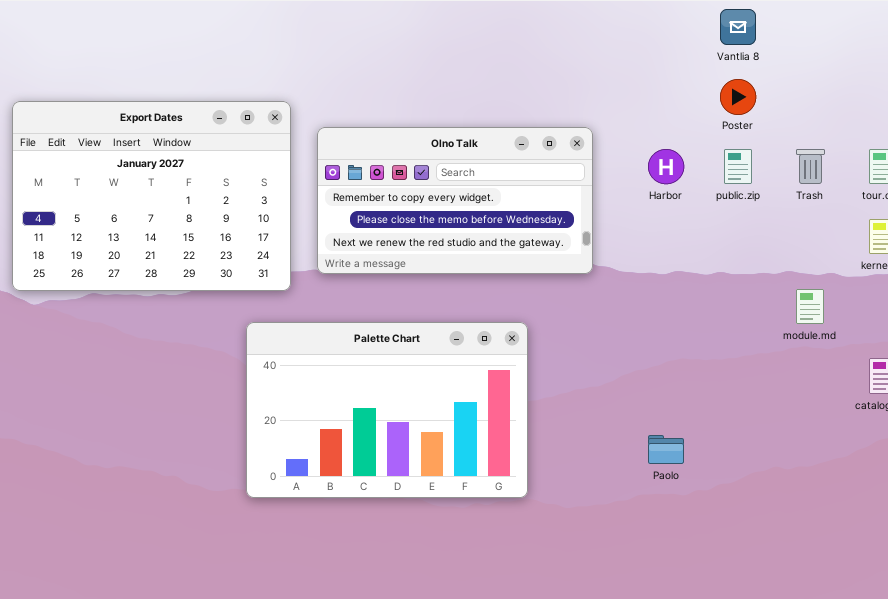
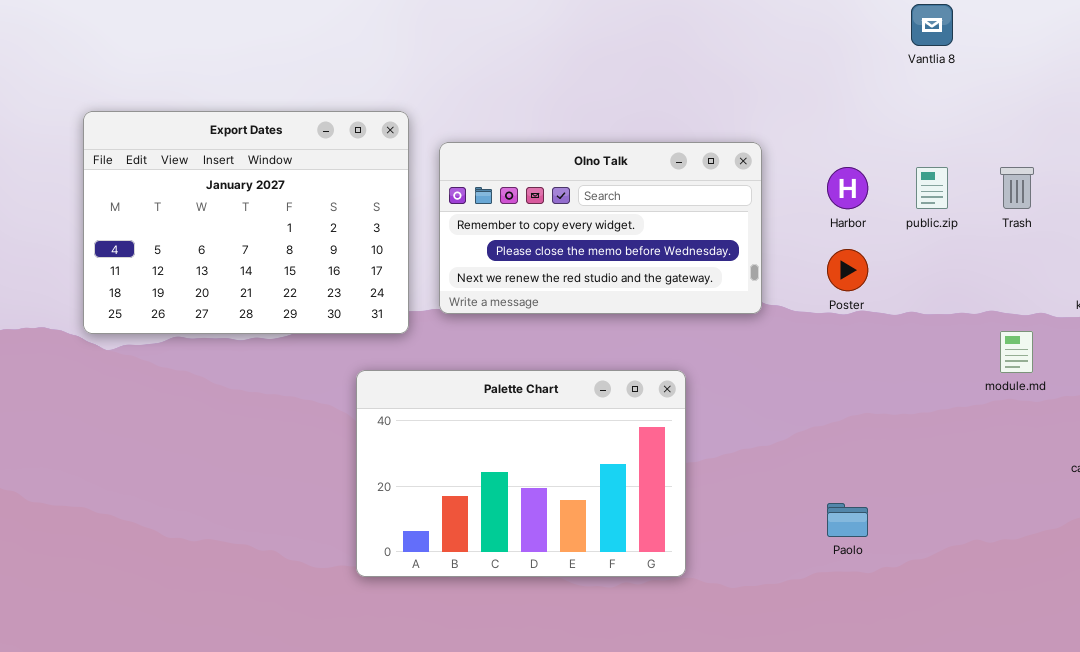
Poster: [720,79,756,115] -> [827,249,868,291], moved

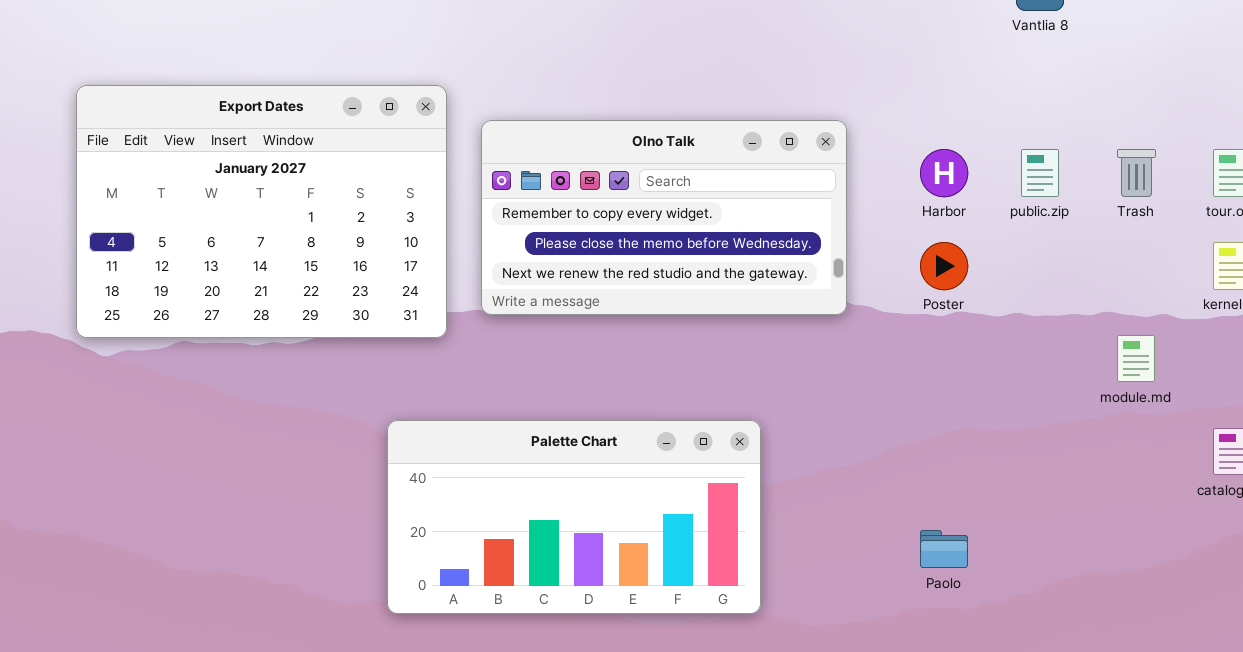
Palette Chart: [356,370,686,577] -> [387,420,761,614], resized

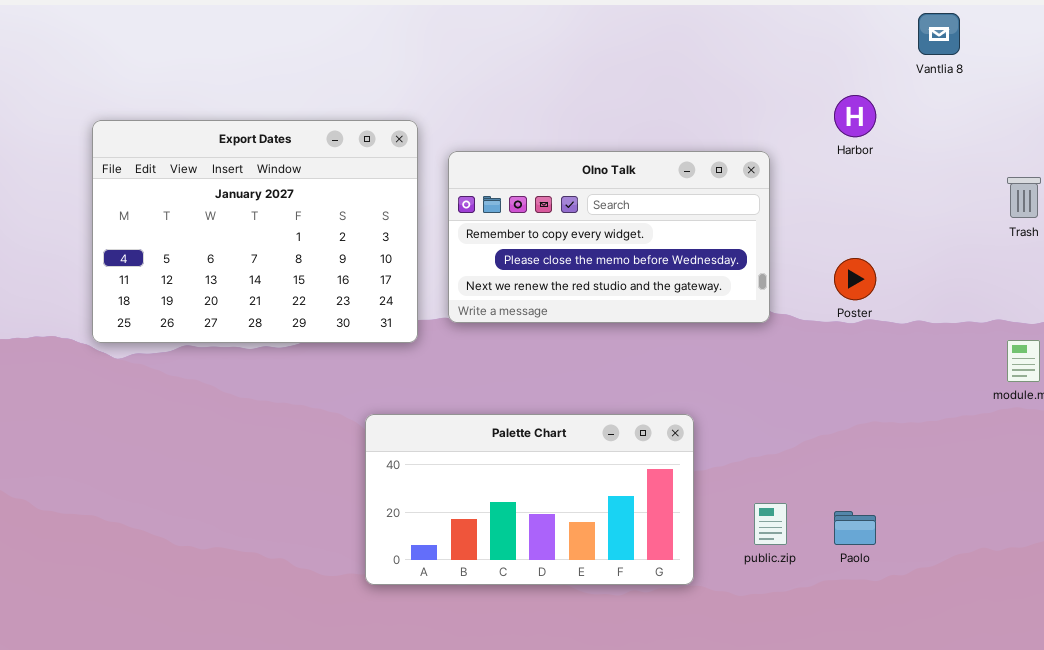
Harbor: [920,149,968,197] -> [834,95,876,137], moved
public.zip: [1021,149,1059,197] -> [754,503,787,545], moved

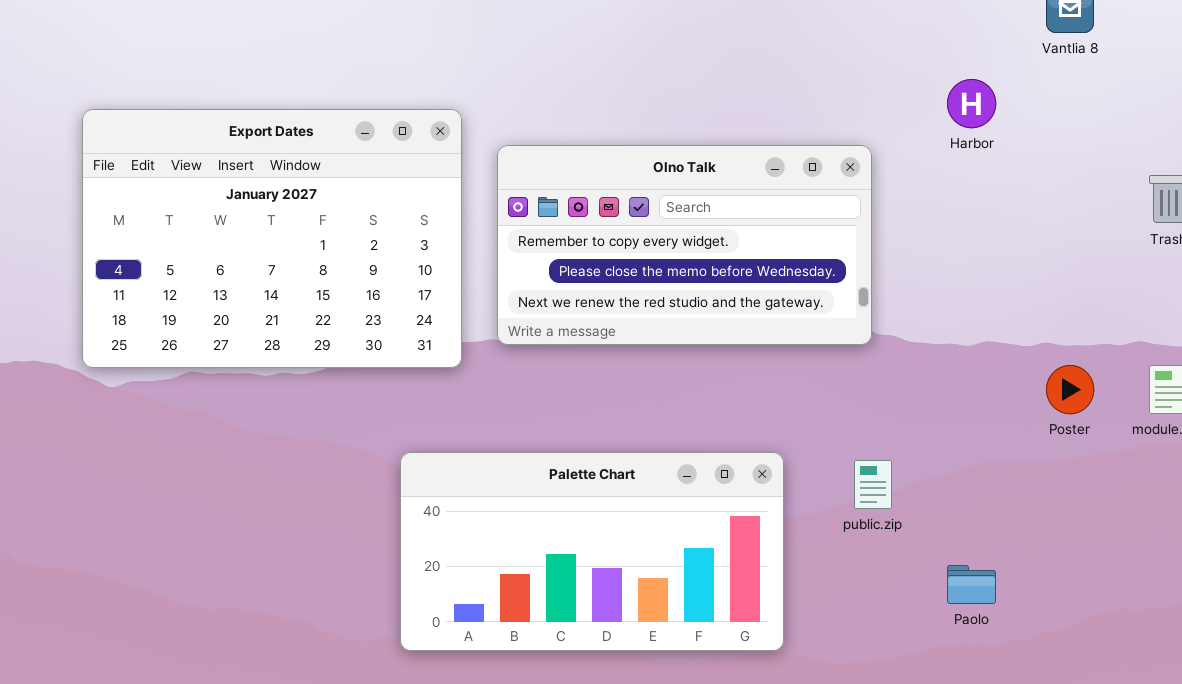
Poster: [834,258,876,300] -> [1046,365,1094,414], moved
public.zip: [754,503,787,545] -> [854,460,892,509], moved

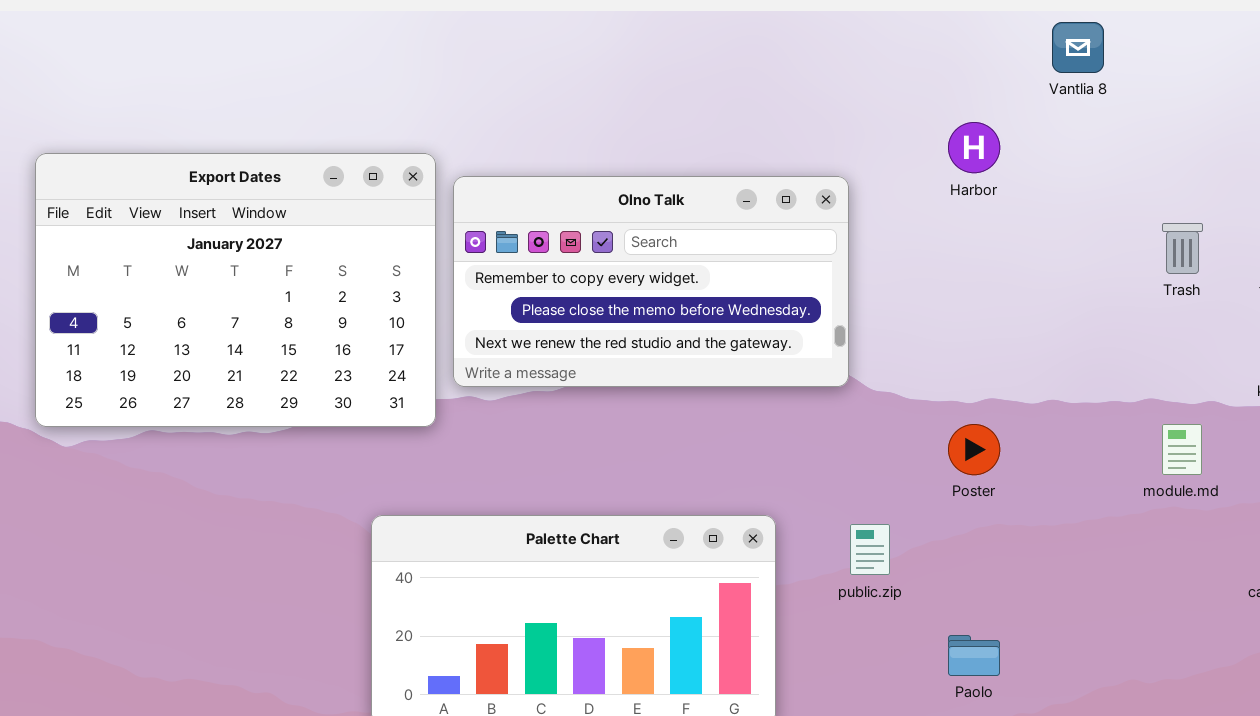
Olno Talk: [497,145,872,345] -> [453,176,849,387], moved
Poster: [1046,365,1094,414] -> [948,424,1000,475], moved

